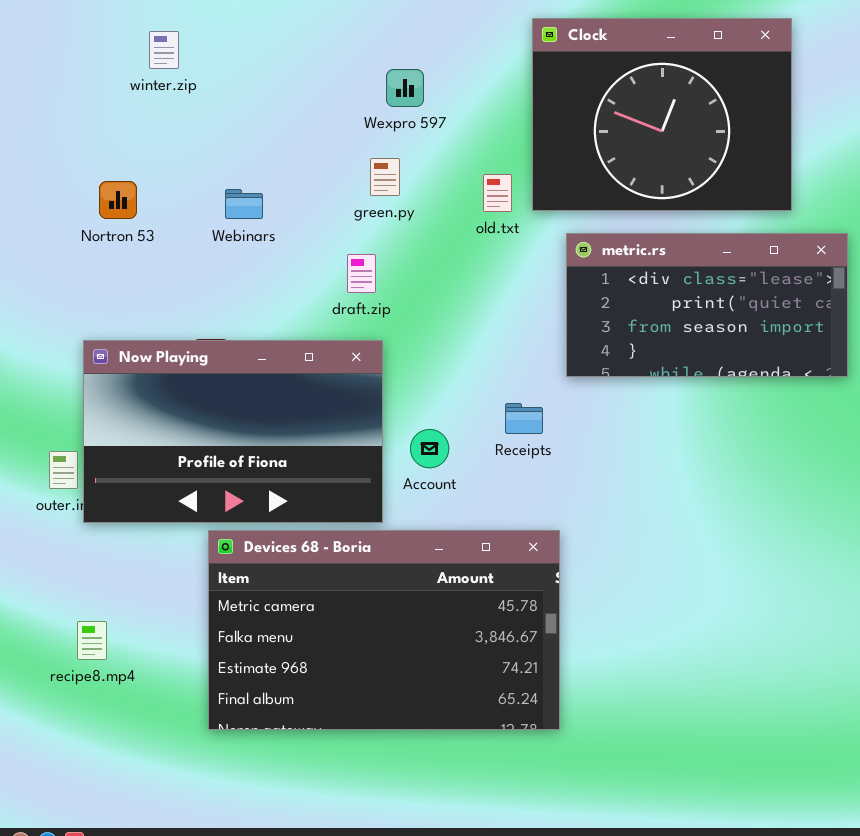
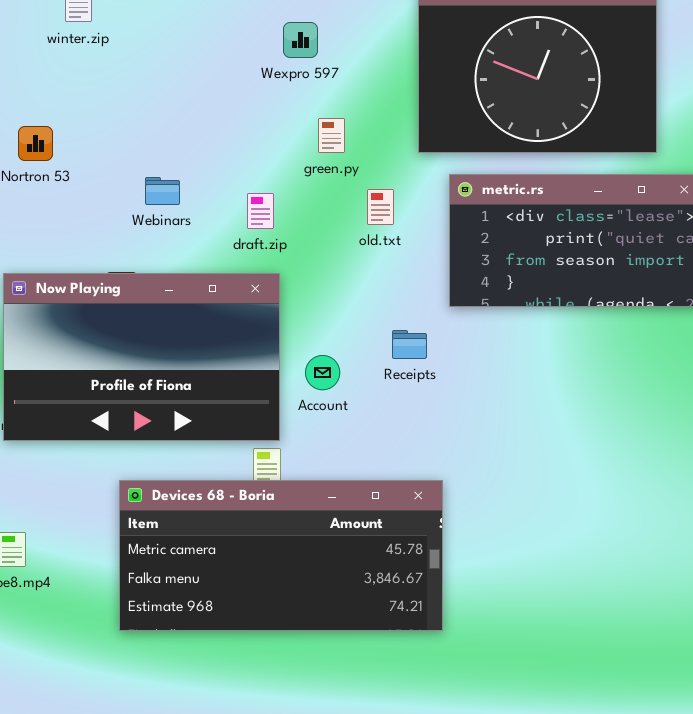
green.py: [370,158,400,196] -> [318,118,345,153], moved
old.txt: [483,174,512,212] -> [367,189,394,225], moved
Webinars: [225,189,263,219] -> [145,177,180,205], moved
Devices 68 - Boria: [208,530,560,730] -> [119,480,443,631], resized

